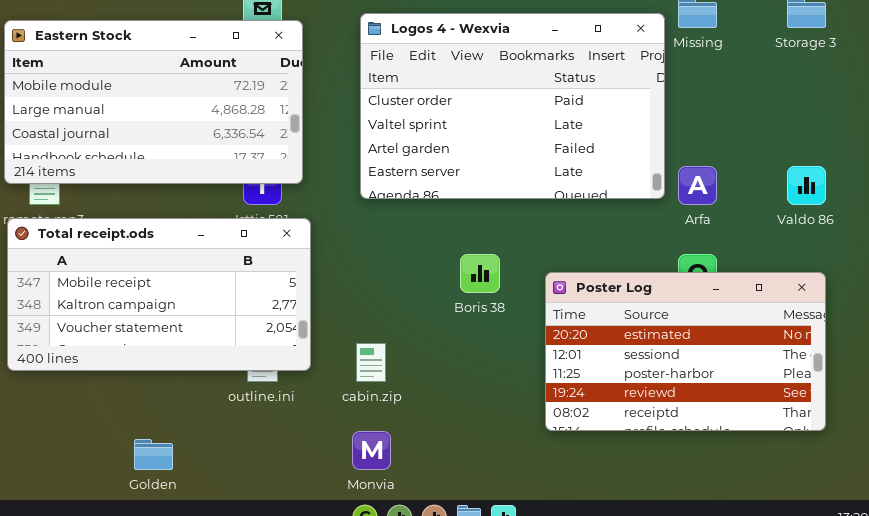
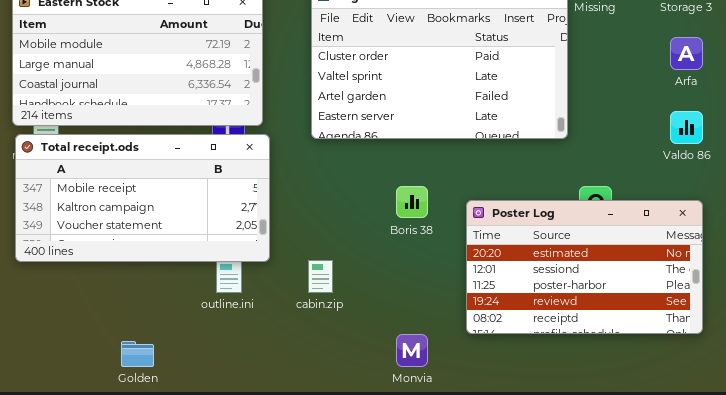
Arfa: [678,166,717,205] -> [670,37,703,70], moved
Total receipt.ods: [7,218,311,371] -> [15,134,270,262], moved
Monvia: [352,431,391,470] -> [396,334,428,367], moved

